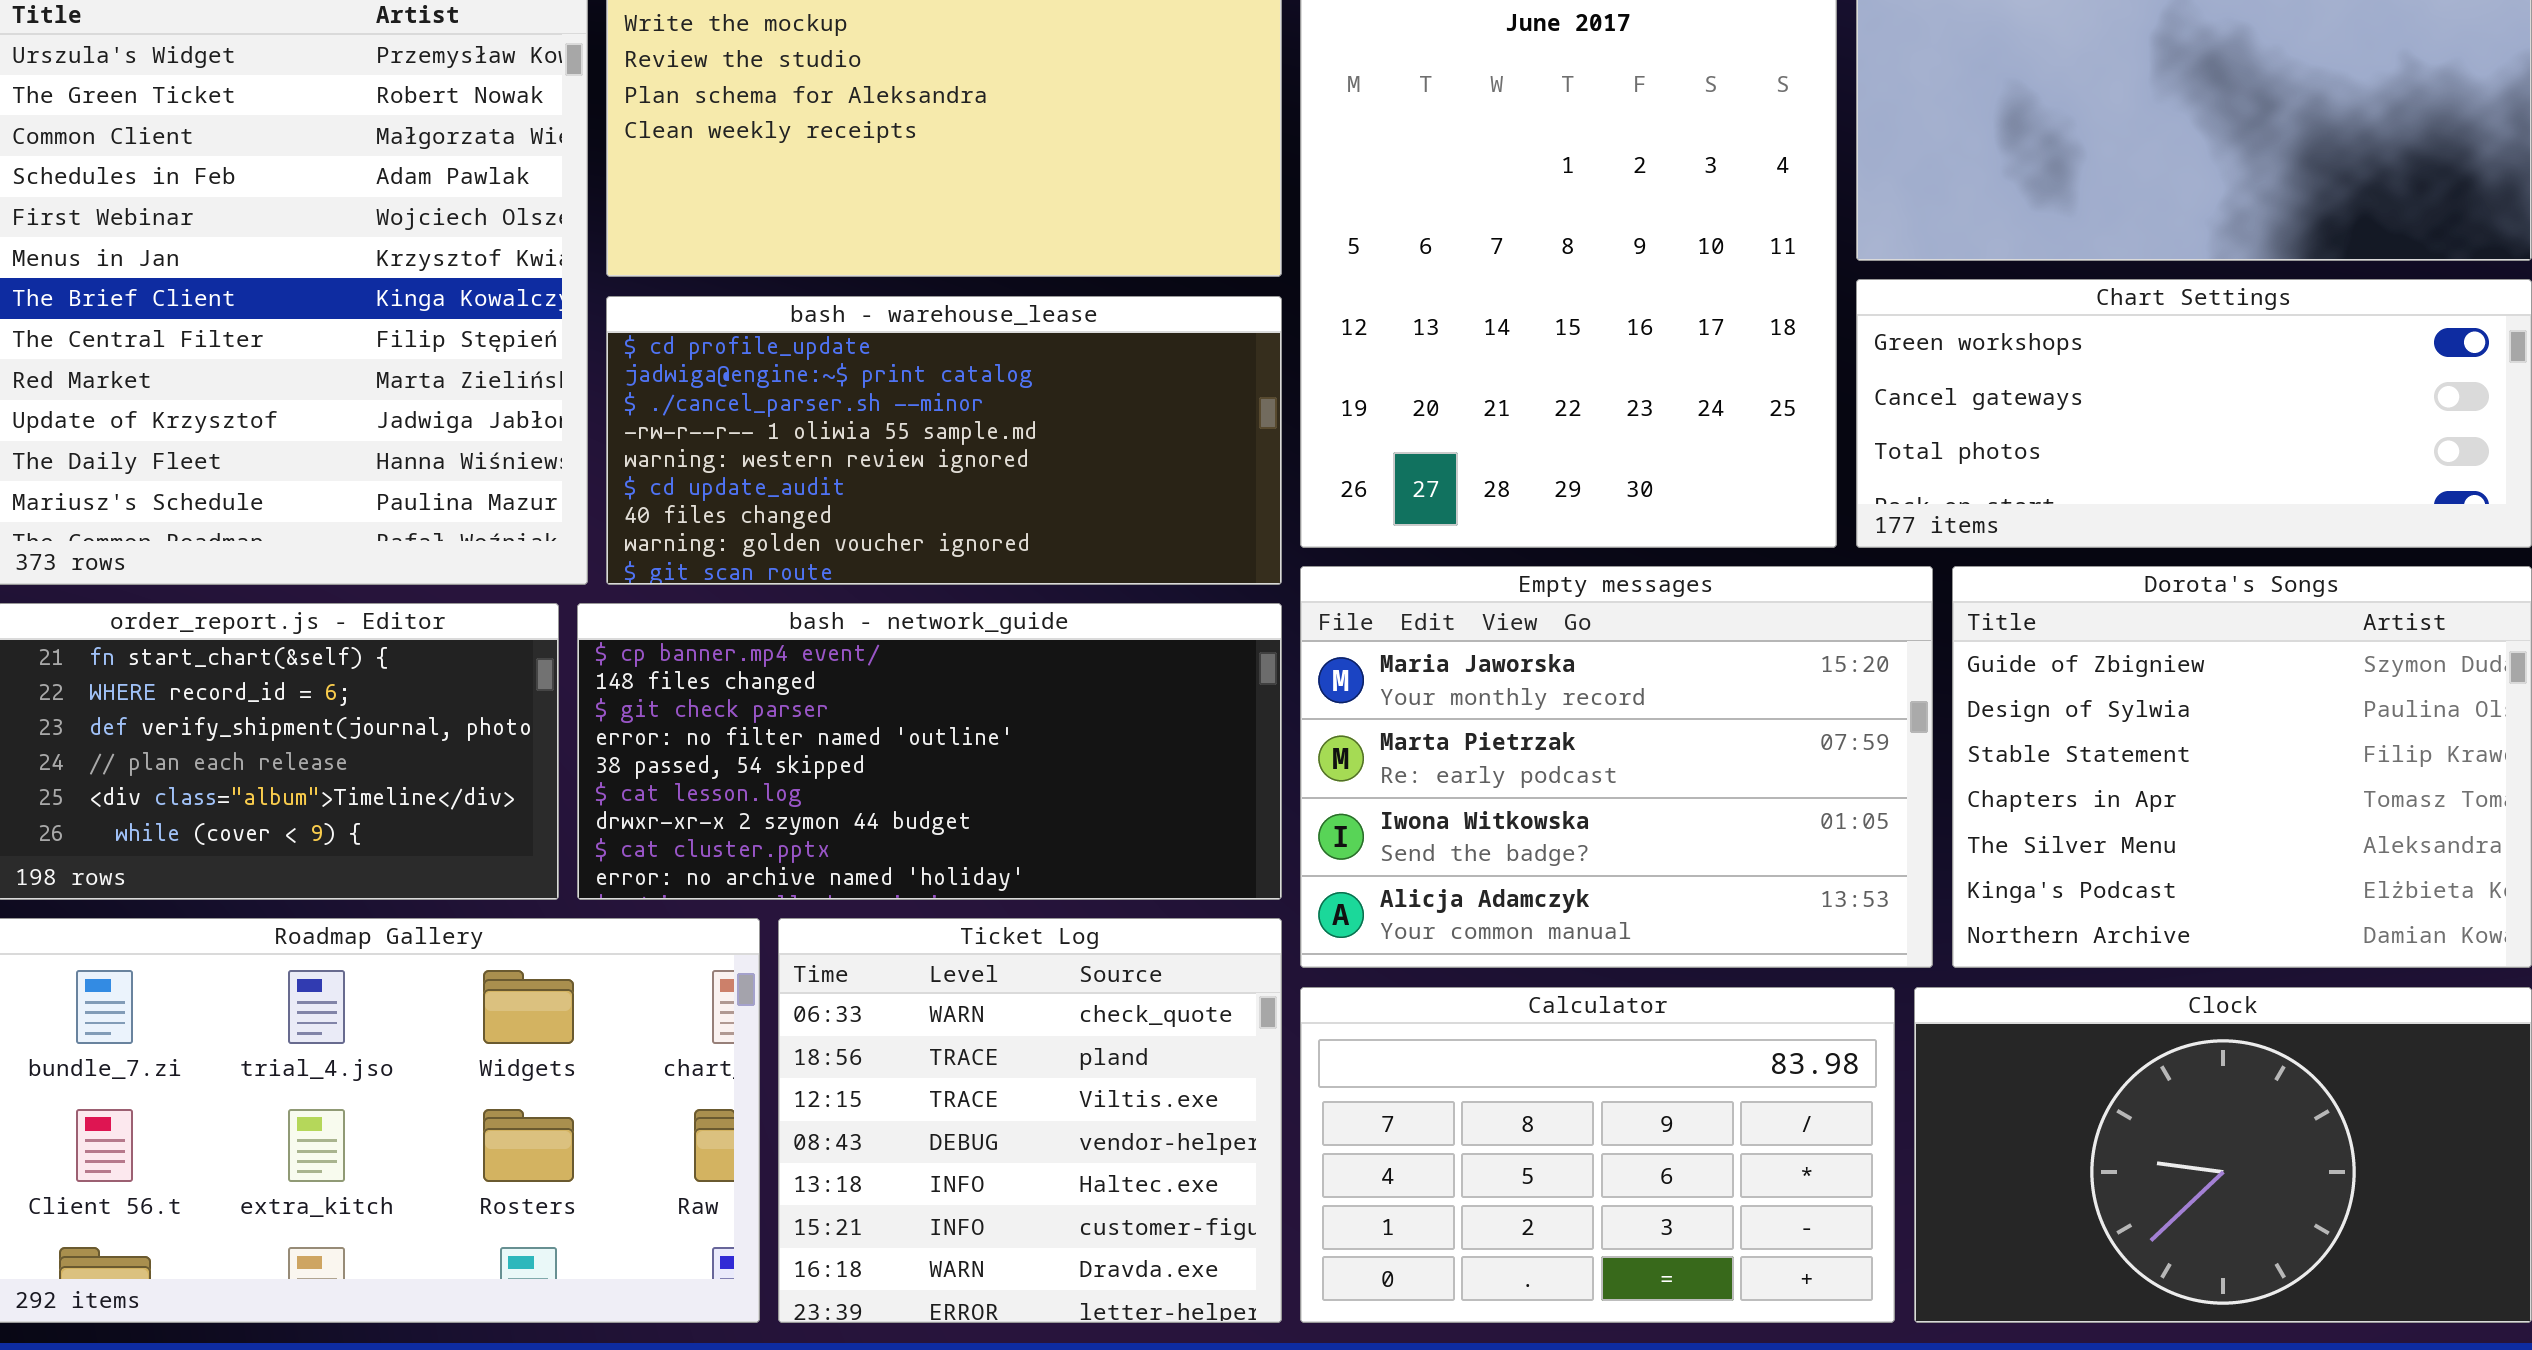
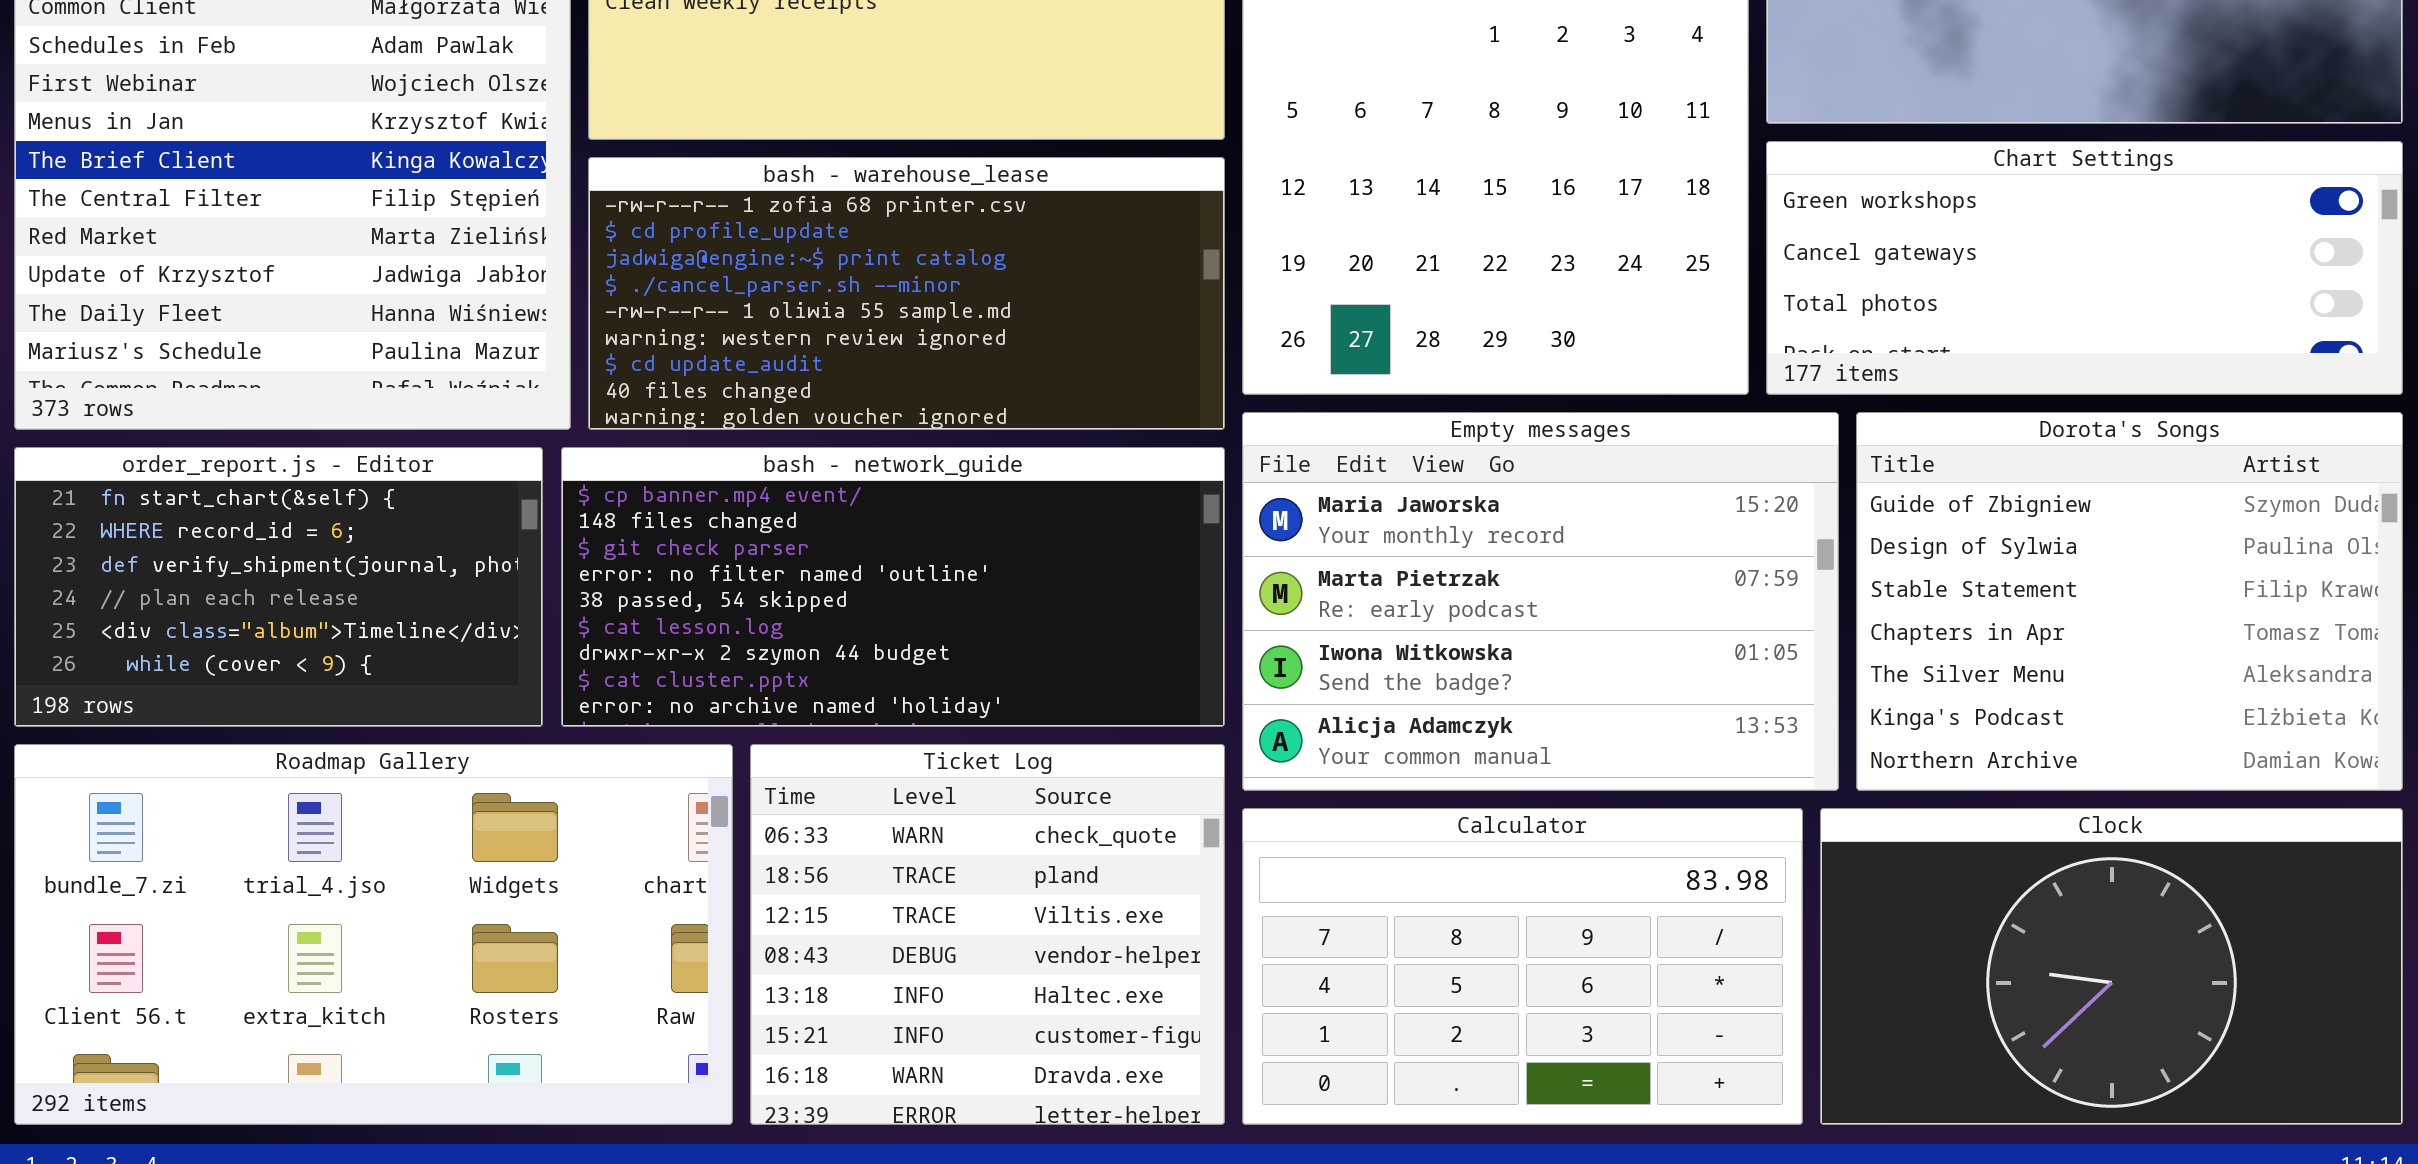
bash - warehouse_lease: [606,296,1282,585] -> [588,157,1225,430], scrolled up 1 row

